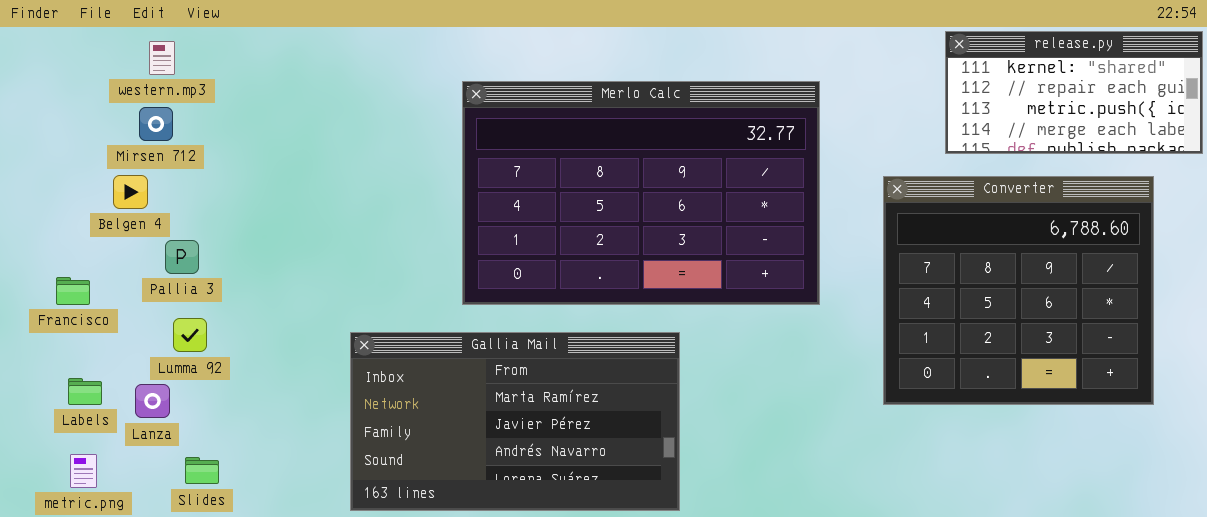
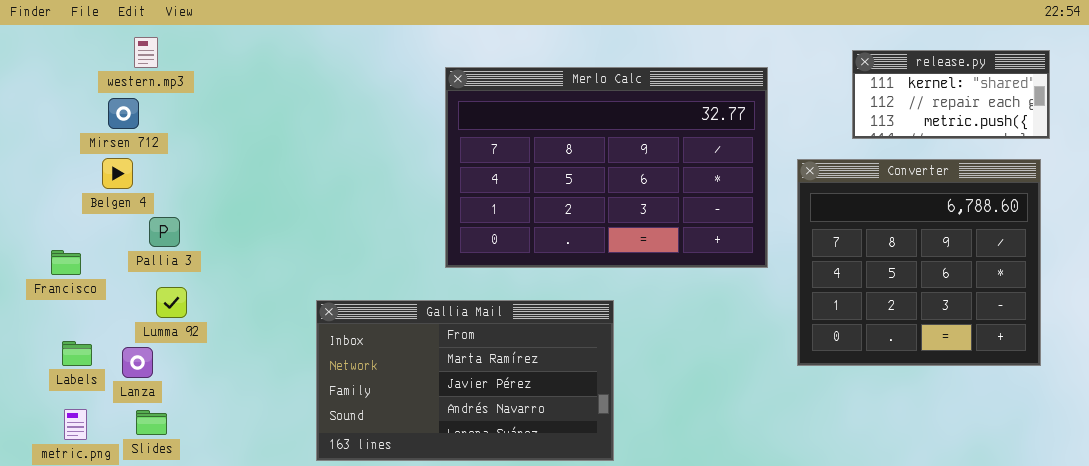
release.py: [945,31,1203,154] -> [852,50,1050,139], resized
Merlo Calc: [462,81,820,305] -> [445,67,768,268], moved
Mirsen 712: [139,107,173,141] -> [108,98,139,129], moved
Slides: [185,457,219,484] -> [136,410,167,435], moved

